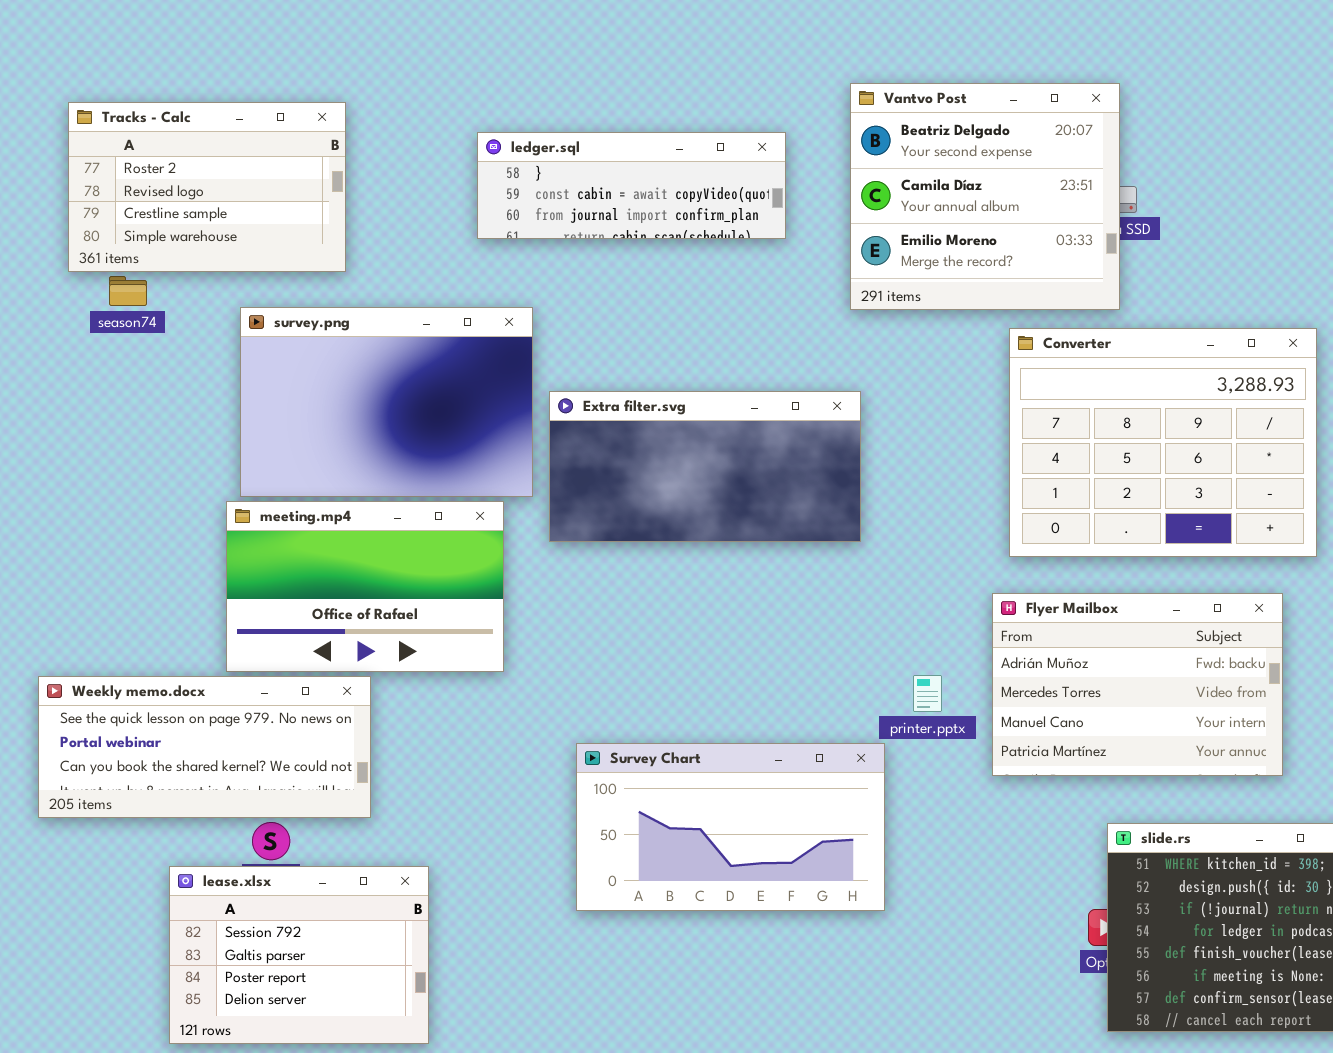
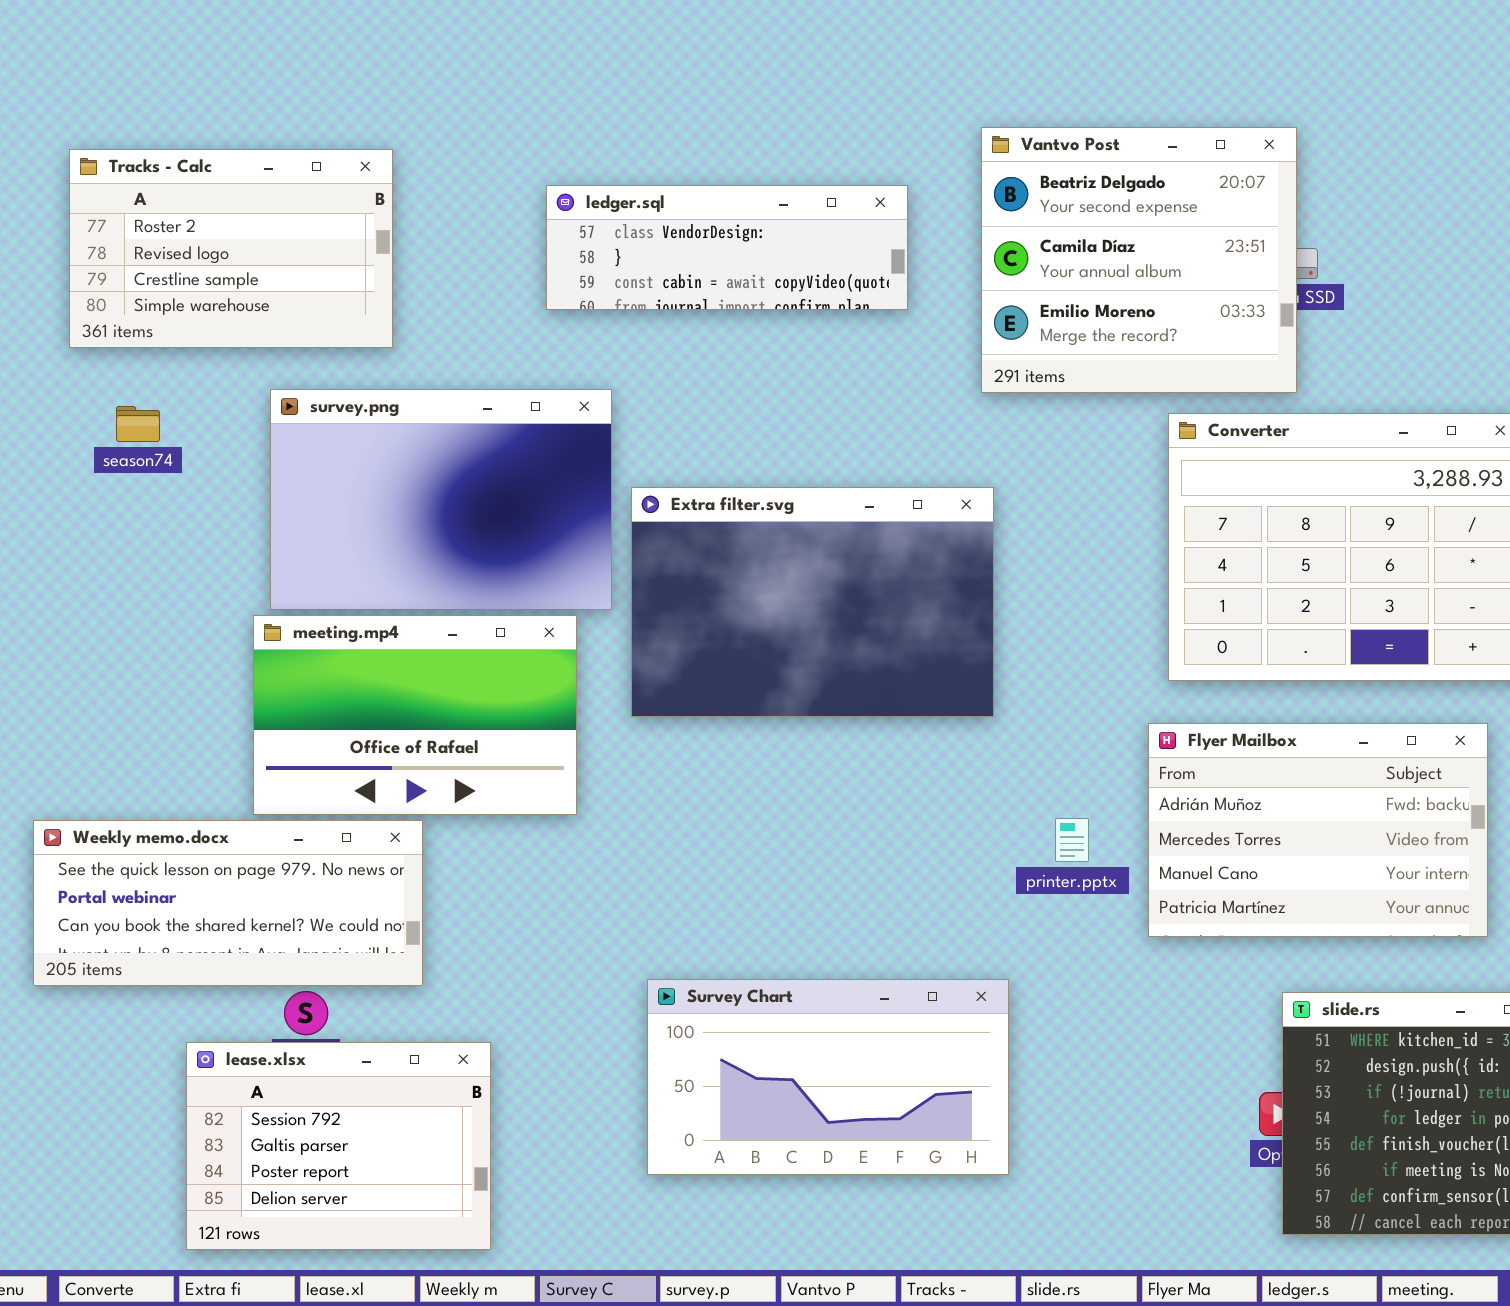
ledger.sql: [477,132,786,239] -> [546,185,908,310], scrolled up 1 row
season74: [109,276,147,306] -> [116,406,160,442], moved
Extra filter.svg: [549,391,861,542] -> [631,487,994,717], resized
Survey Chart: [576,743,885,911] -> [647,979,1009,1175], moved

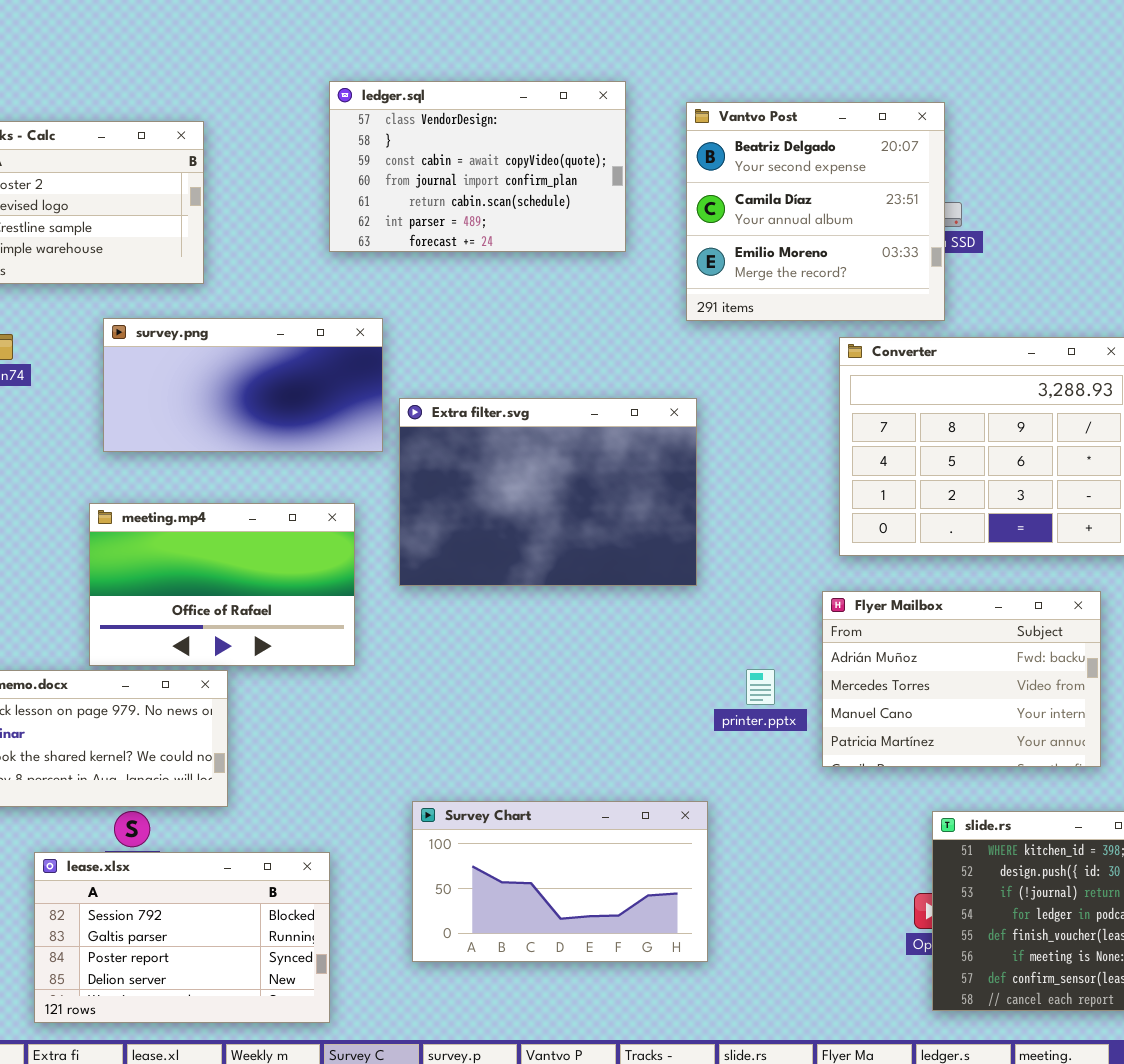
ledger.sql: [546,185,908,310] -> [329,81,626,252], resized
survey.png: [270,389,612,610] -> [103,318,383,452], resized
lease.xlsx: [186,1042,491,1250] -> [34,852,330,1023], resized

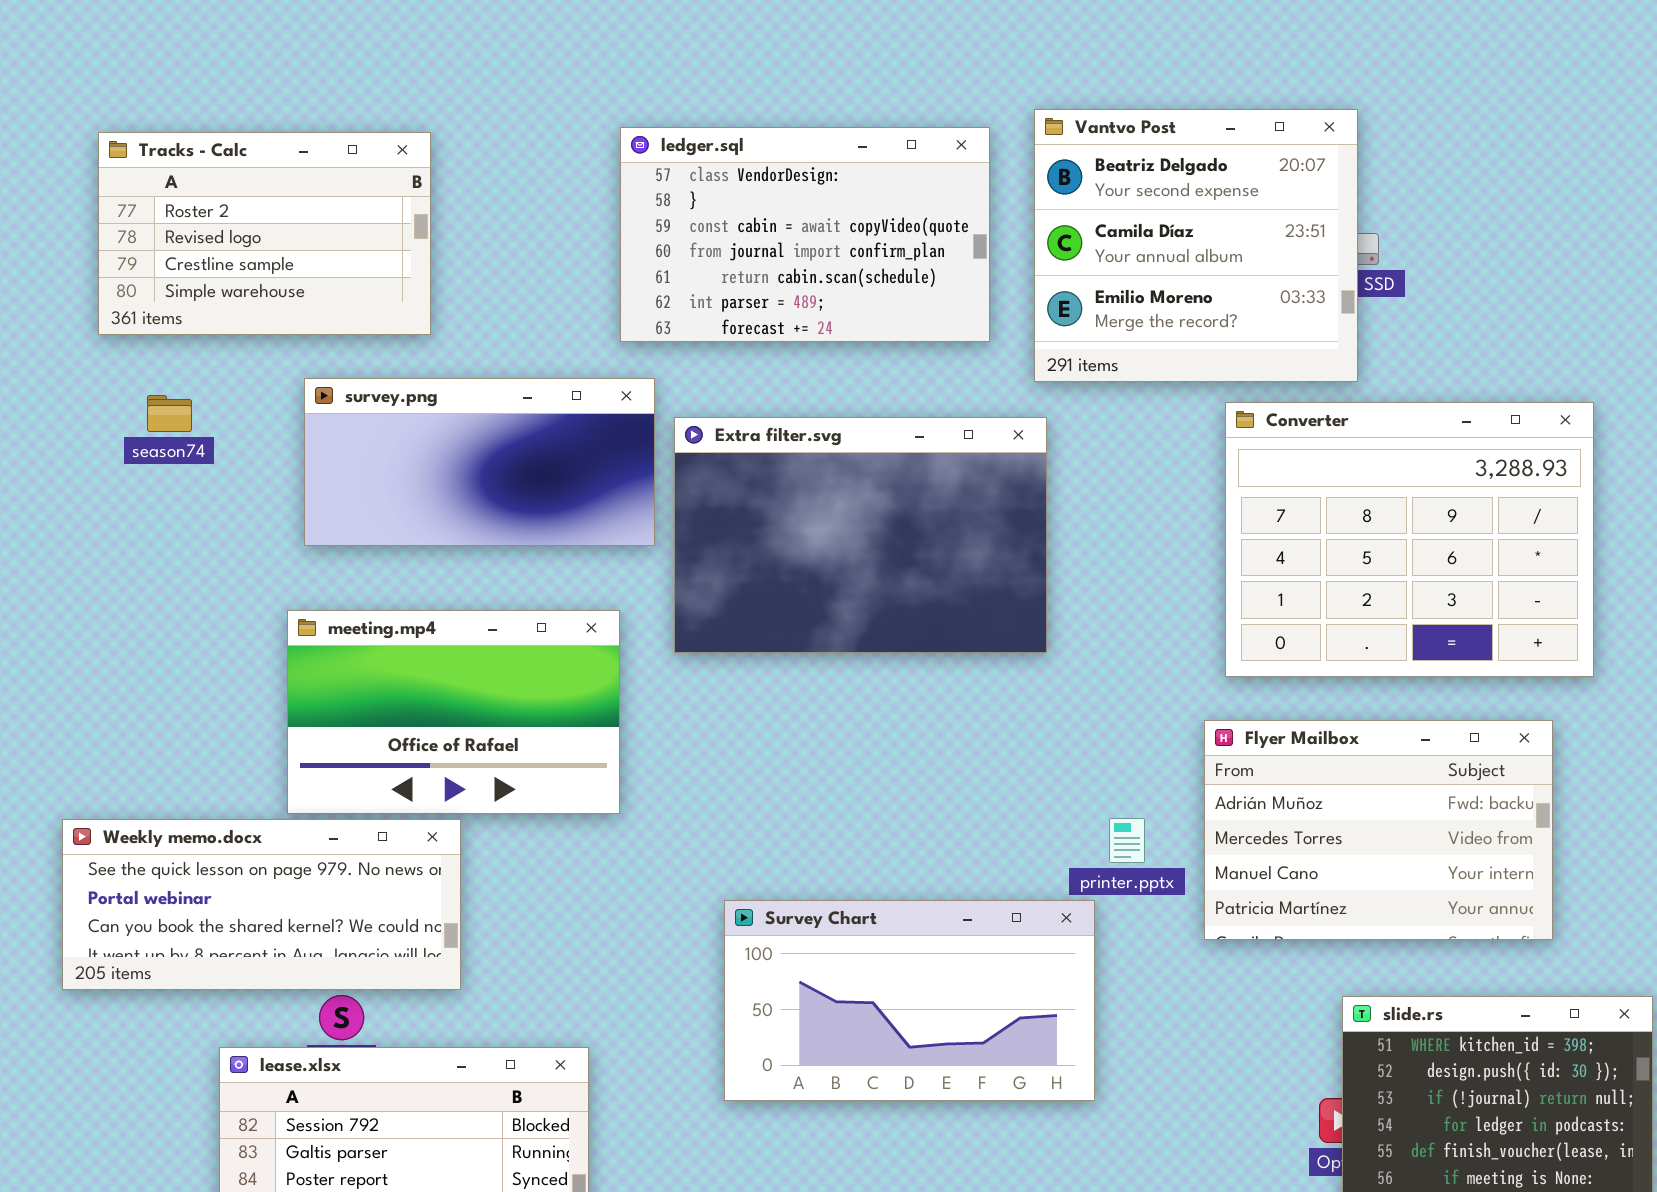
ledger.sql: [329,81,626,252] -> [620,127,990,342], moved
Extra filter.svg: [399,398,697,586] -> [674,417,1047,653], moved
Survey Chart: [412,801,708,962] -> [724,900,1095,1101], moved

